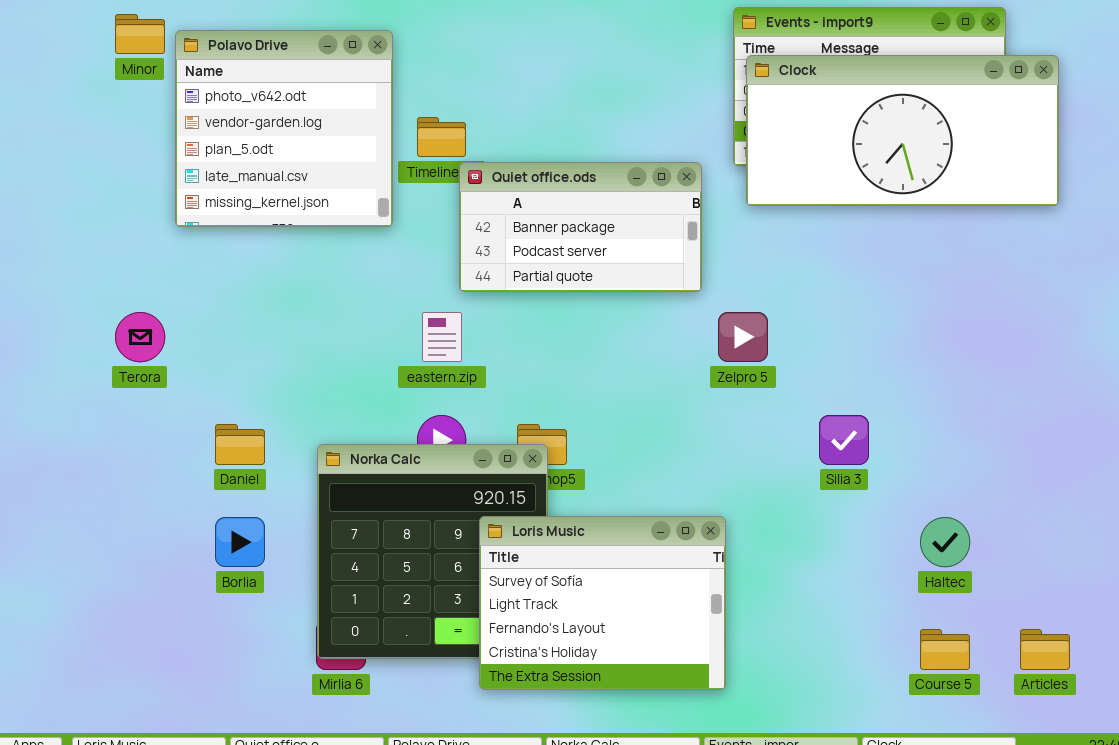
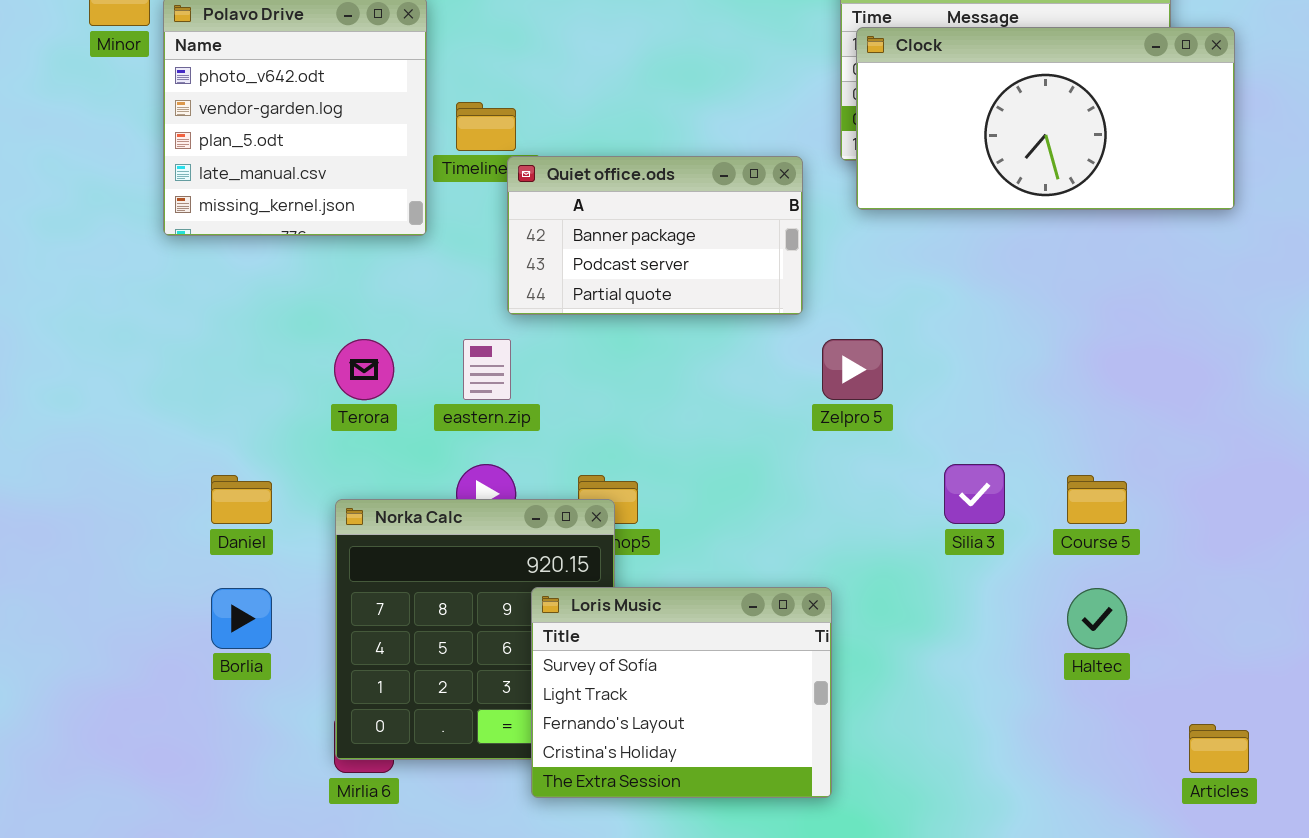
Terora: [115,312,165,362] -> [334,339,394,400], moved
Course 5: [920,629,970,670] -> [1067,475,1127,524], moved

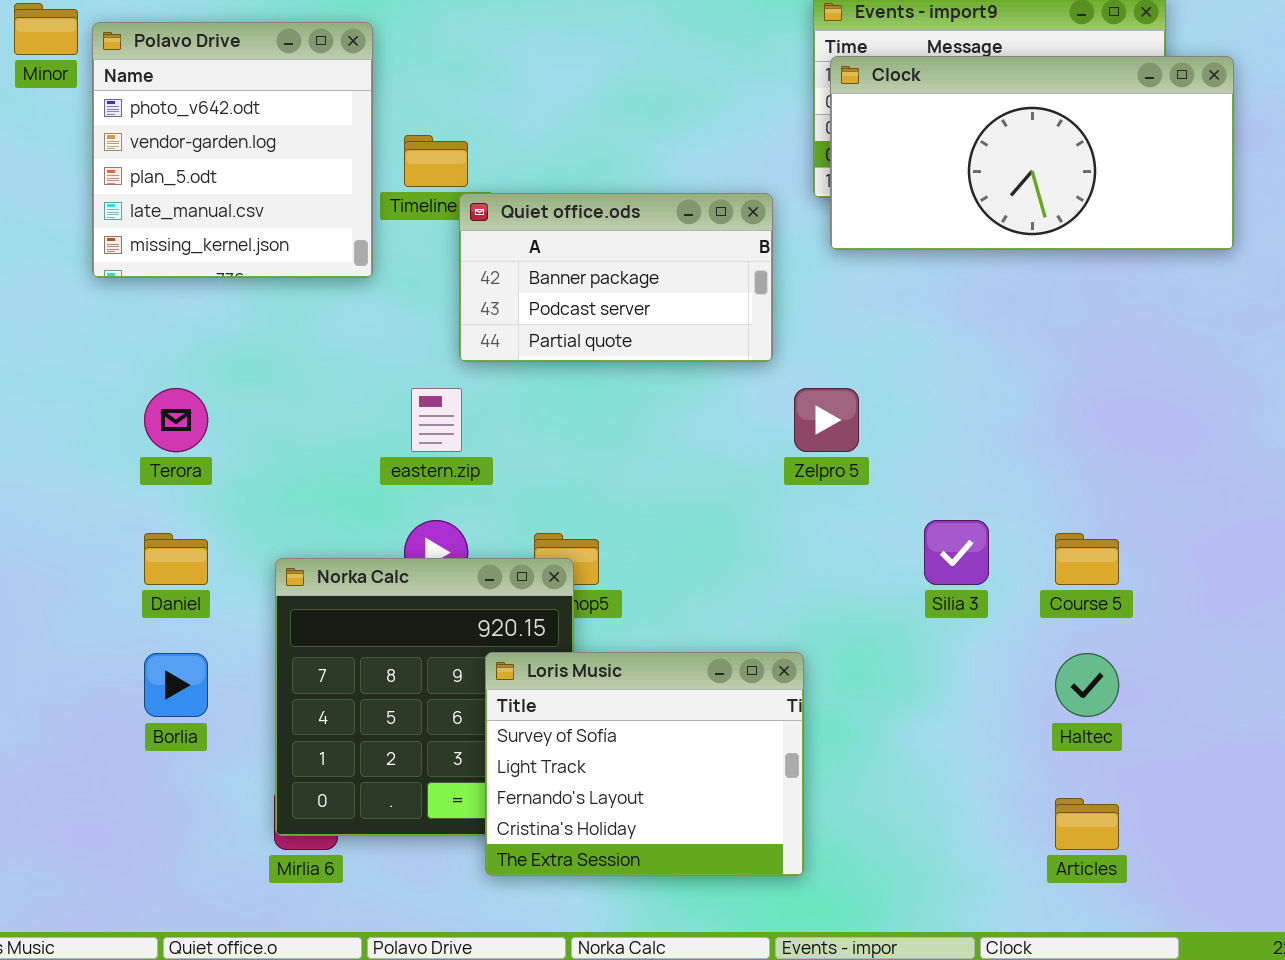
Terora: [334,339,394,400] -> [144,388,208,452], moved
Articles: [1189,724,1249,773] -> [1055,798,1119,850], moved

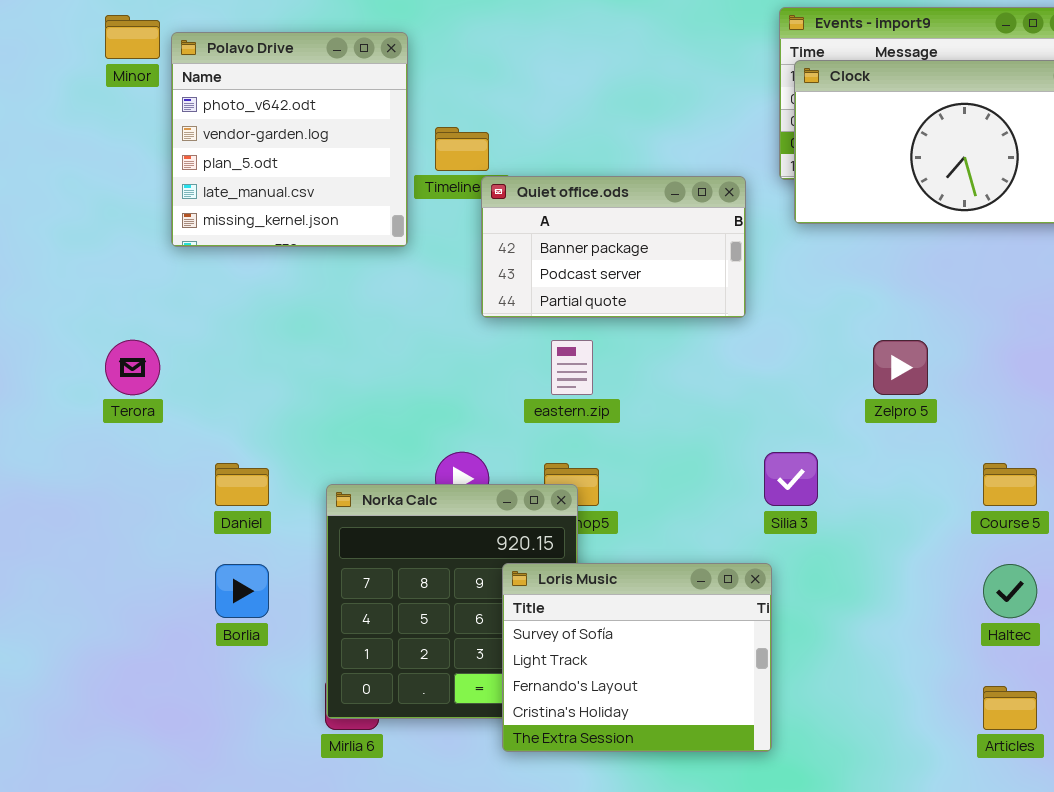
Terora: [144,388,208,452] -> [105,340,160,395], moved
eastern.zip: [411,388,462,452] -> [551,340,593,395], moved
Zelpro 5: [794,388,859,452] -> [873,340,928,395], moved
Silia 3: [924,520,989,585] -> [764,452,818,506], moved

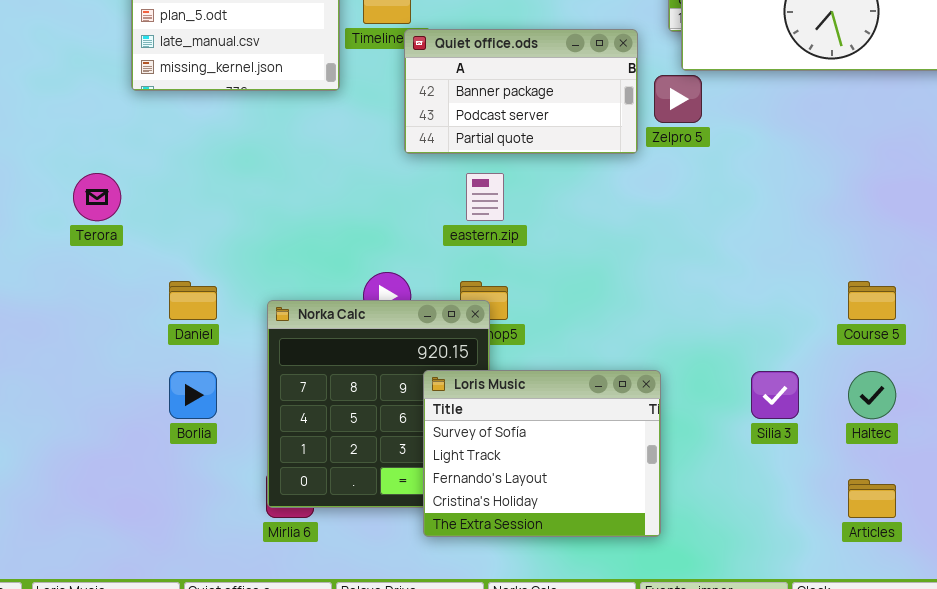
Zelpro 5: [873,340,928,395] -> [654,75,702,123], moved
Silia 3: [764,452,818,506] -> [751,371,799,419], moved

